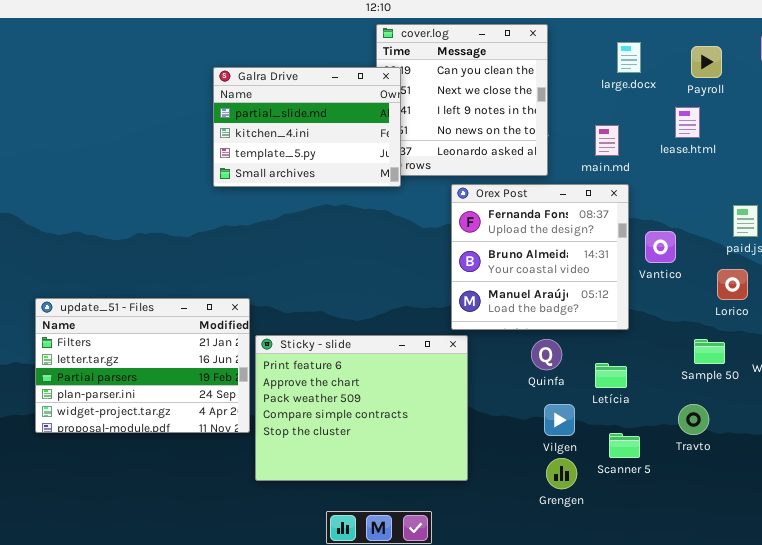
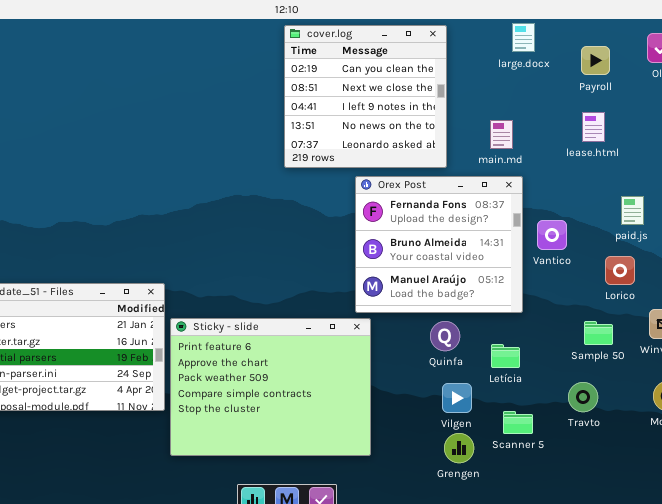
large.docx: [617,42,641,73] -> [512,23,535,52], moved
Galra Drive: [213,67,401,187] -> none, closed
lease.html: [675,107,700,138] -> [582,112,605,142], moved

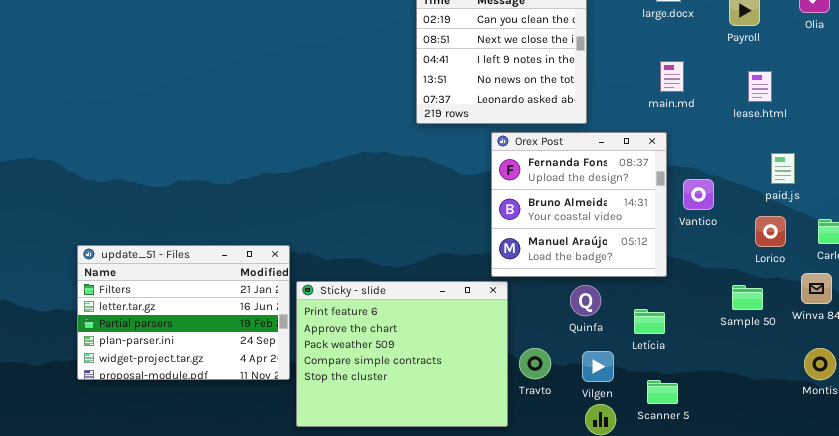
lease.html: [582,112,605,142] -> [748,71,772,102], moved
main.md: [490,120,513,149] -> [660,61,684,92], moved
Travto: [568,382,598,412] -> [519,348,551,379], moved

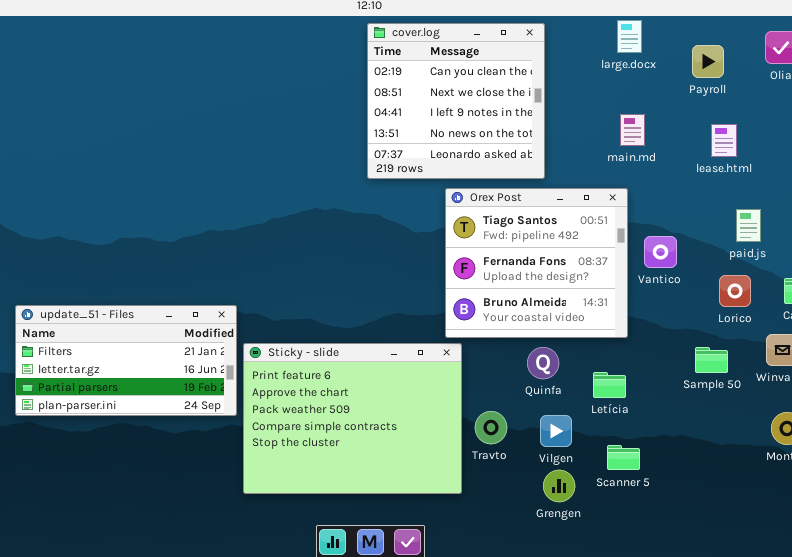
Orex Post: [491,132,667,277] -> [445,188,628,338], scrolled up 1 row
update_51 - Files: [77,245,290,380] -> [15,305,237,416], resized

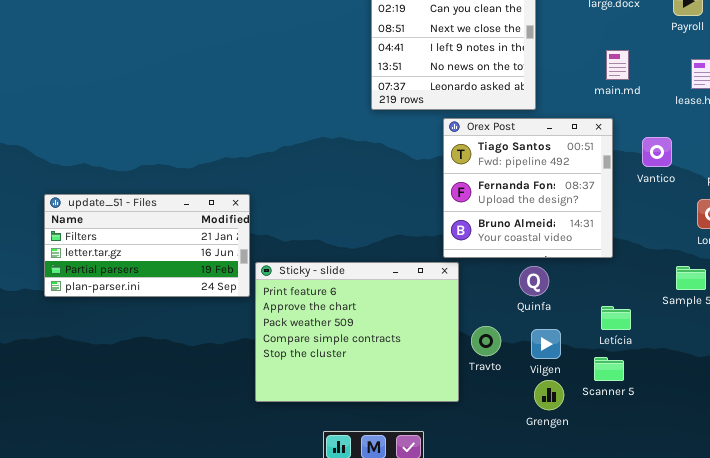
Vantico: [644,236,677,268] -> [642,137,672,167], moved
update_51 - Files: [15,305,237,416] -> [44,194,250,297], moved
Letícia: [593,372,626,398] -> [601,306,631,330], moved

